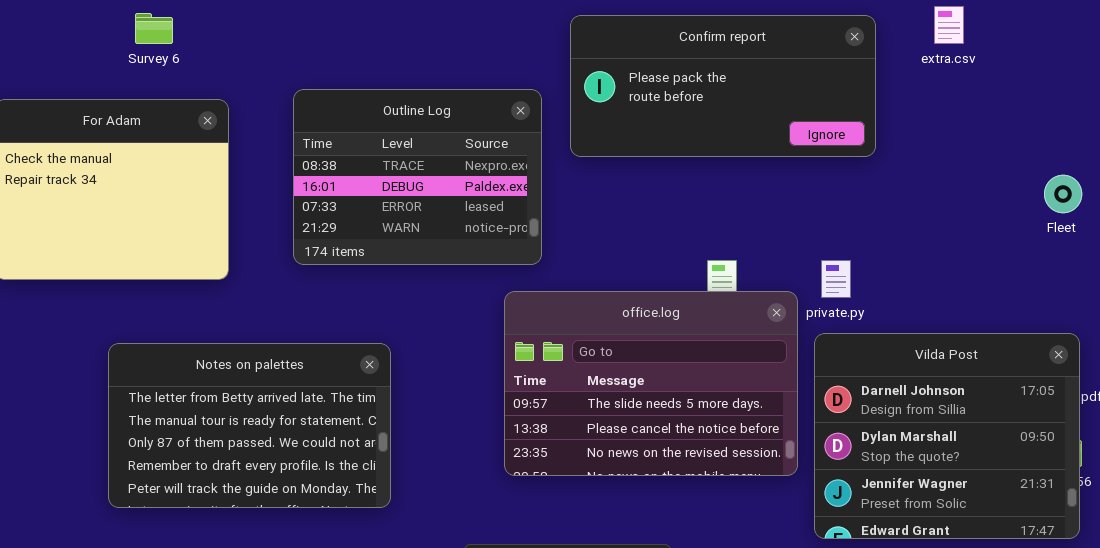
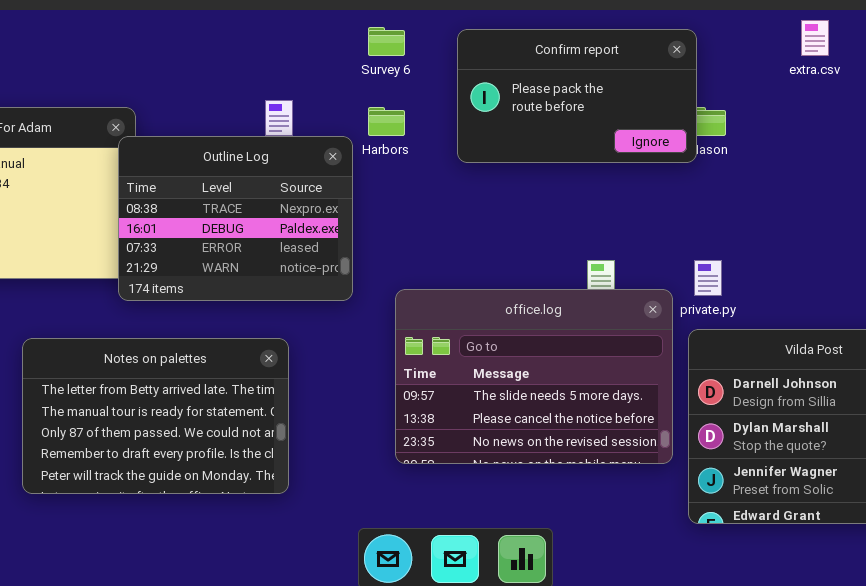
Survey 6: [135,13,173,44] -> [368,27,405,56], moved
Confirm report: [570,15,876,157] -> [457,29,697,163], resized
Outline Log: [293,89,542,265] -> [118,136,353,301], moved

